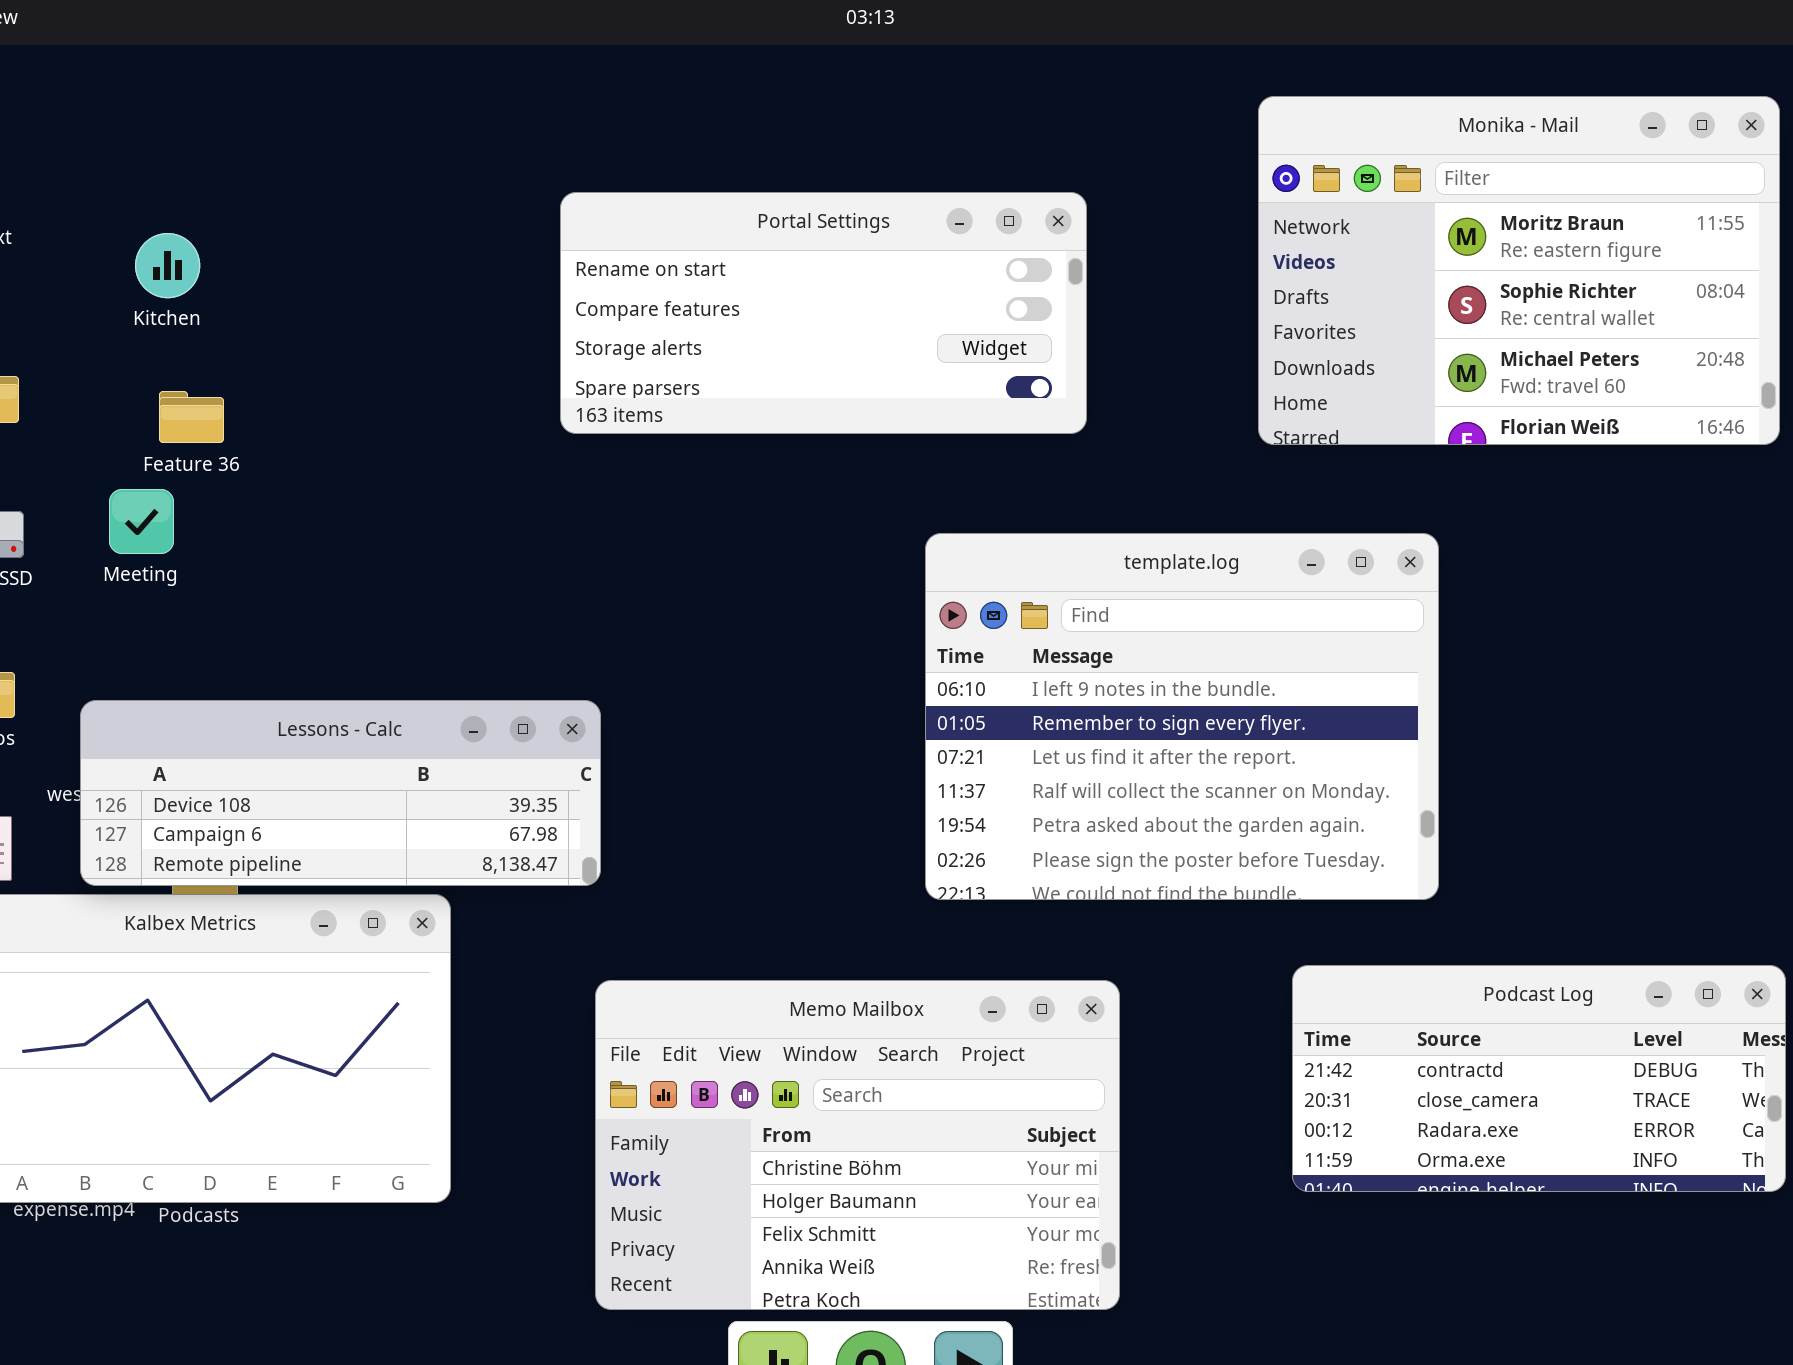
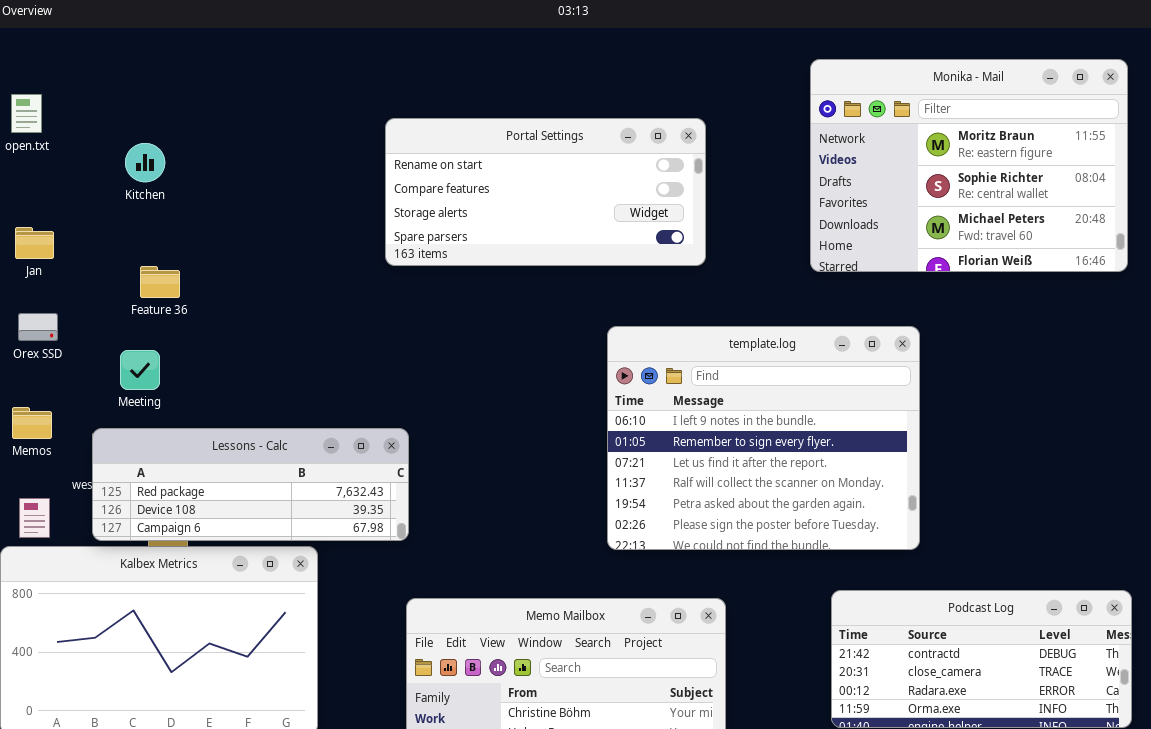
Feature 36: [159,391,224,443] -> [140,266,180,298], moved
Meeting: [109,489,174,554] -> [120,350,160,390], moved
Lessons - Calc: [80,700,601,886] -> [92,428,409,541], scrolled up 1 row

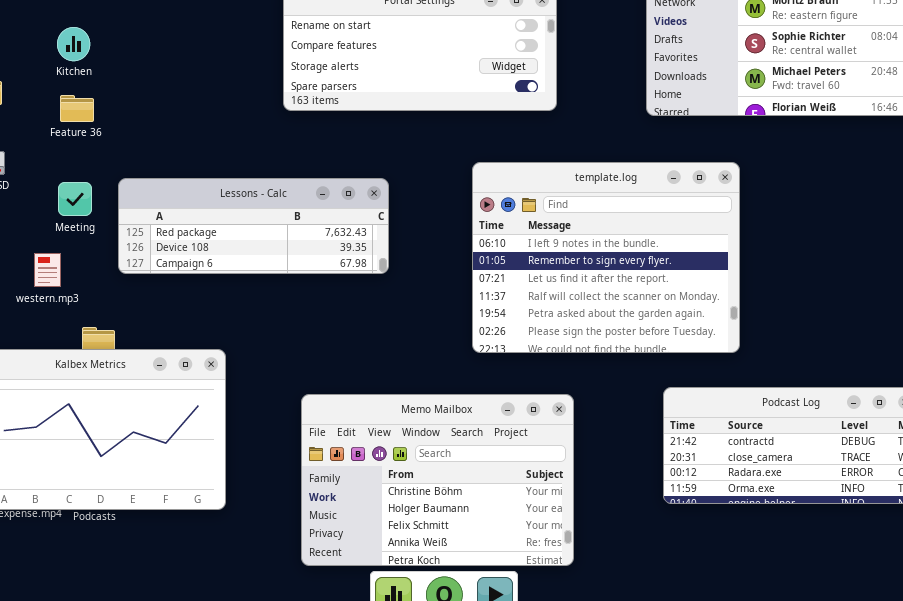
Kitchen: [125,143,165,182] -> [57,27,90,61], moved
Feature 36: [140,266,180,298] -> [60,95,94,122], moved
Lessons - Calc: [92,428,409,541] -> [118,178,389,274], moved

